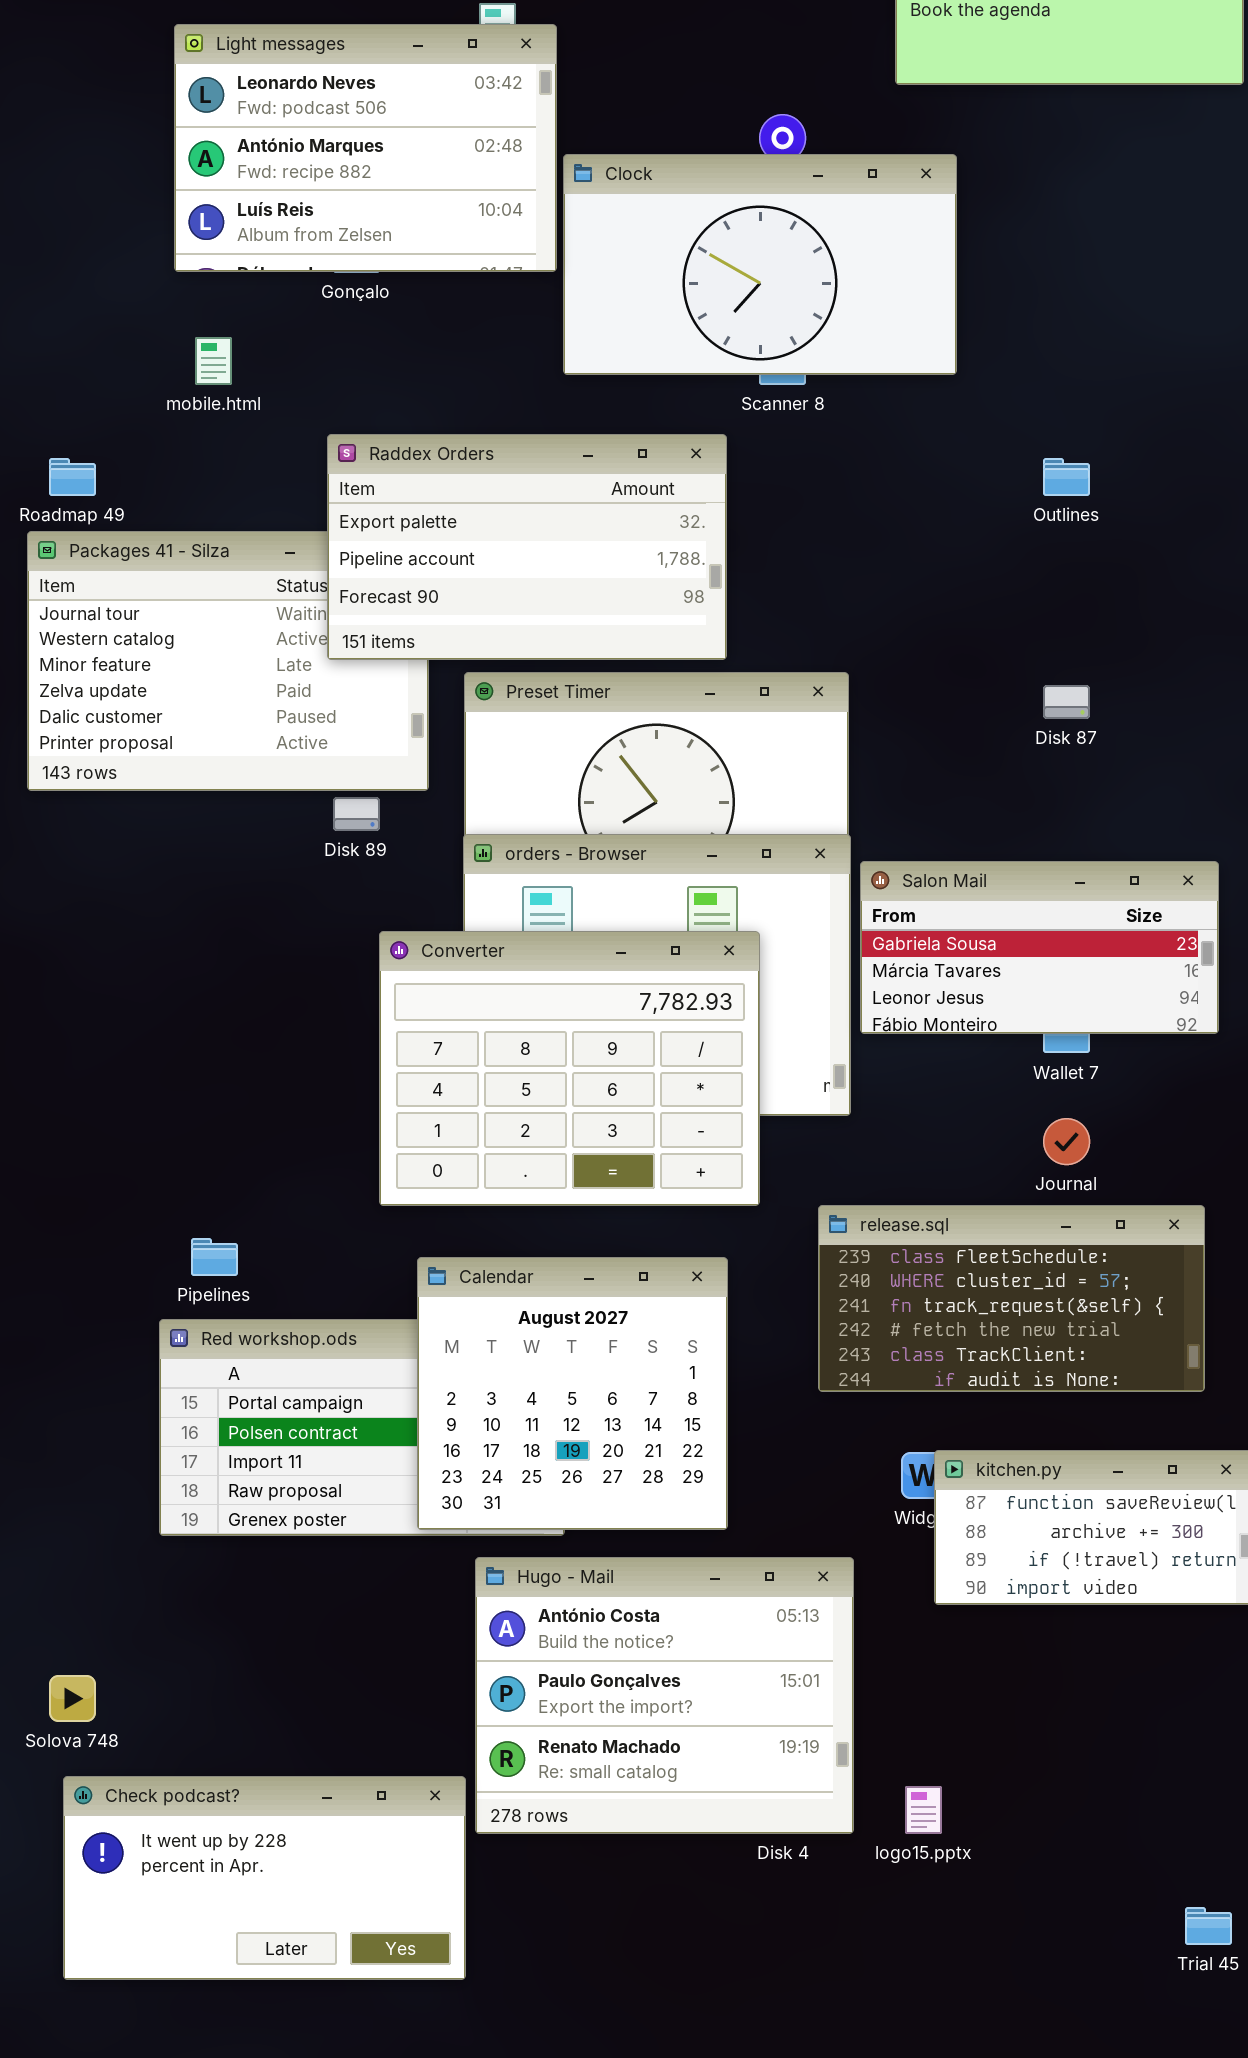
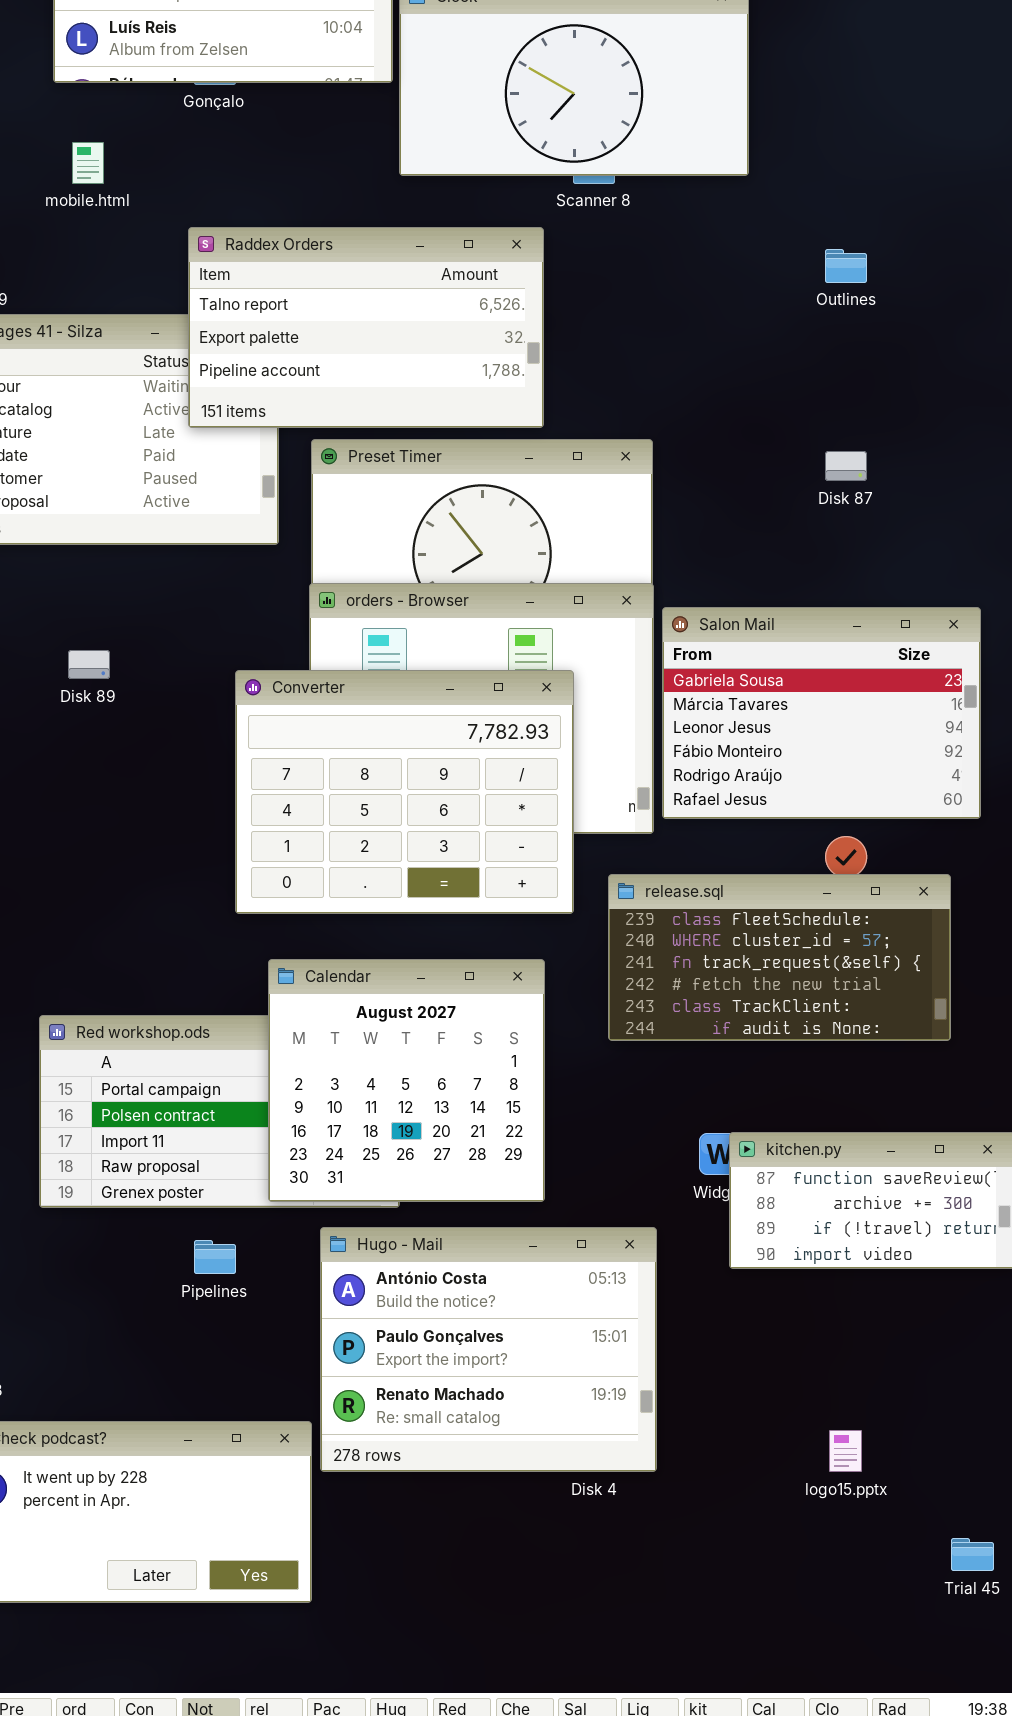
Raddex Orders: [327,434,727,660] -> [188,227,544,428], scrolled up 1 row
Disk 89: [333,797,380,831] -> [68,650,110,679], moved
Salon Mail: [860,861,1219,1034] -> [662,607,981,819], resized
release.sql: [818,1205,1205,1392] -> [608,874,951,1041], moved
Pipelines: [191,1238,238,1276] -> [194,1240,236,1274], moved
logo15.pptx: [905,1786,942,1834] -> [829,1430,862,1472], moved

